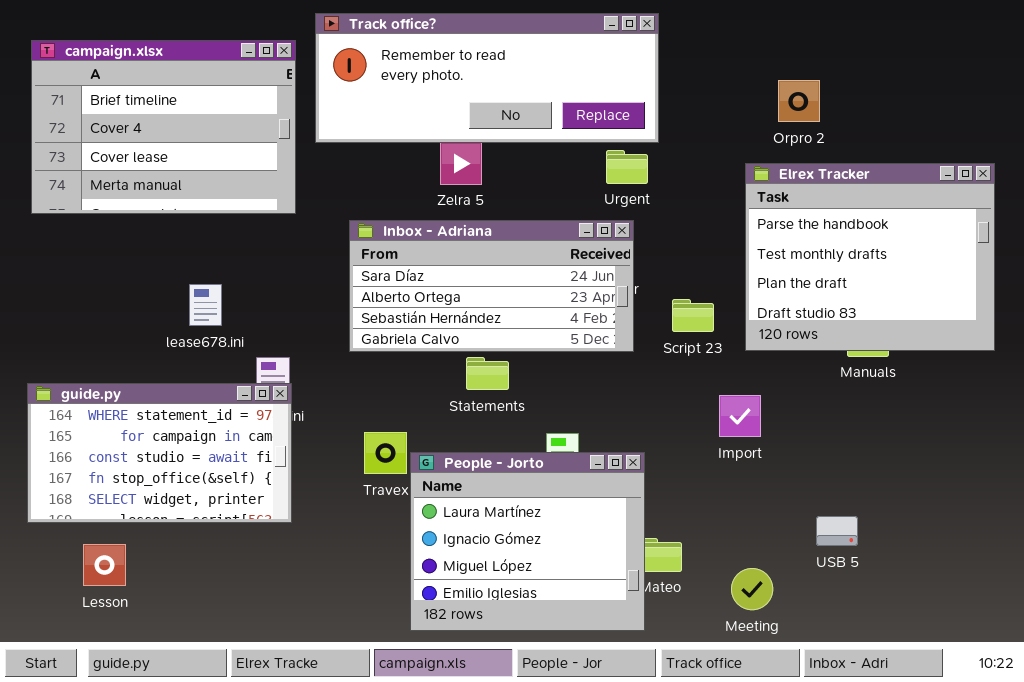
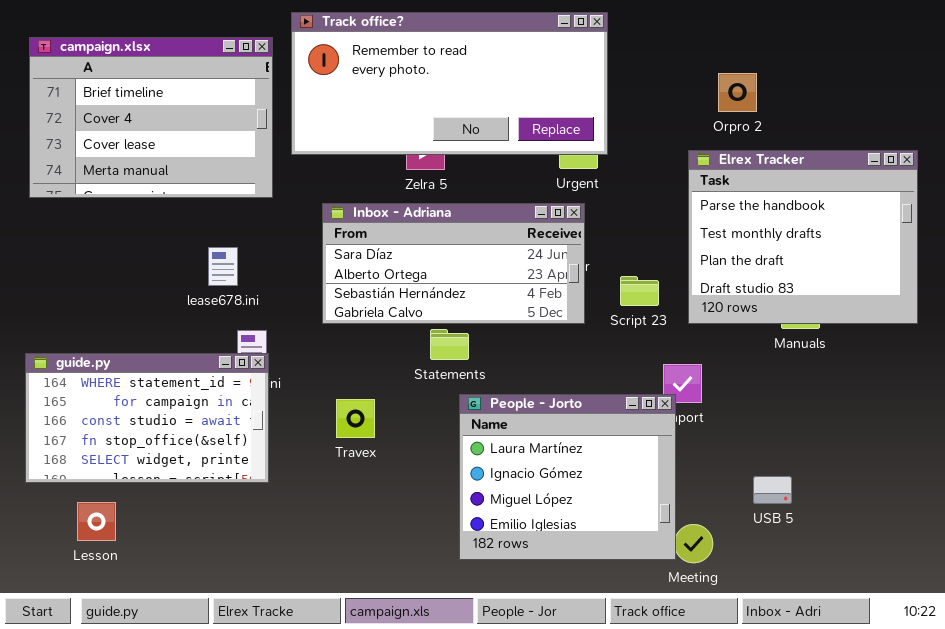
Track office?: [315,13,659,143] -> [291,12,608,155], resized
lease678.ini: [189,284,222,326] -> [208,247,238,286], moved
People - Jorto: [410,452,645,631] -> [459,394,676,560], moved

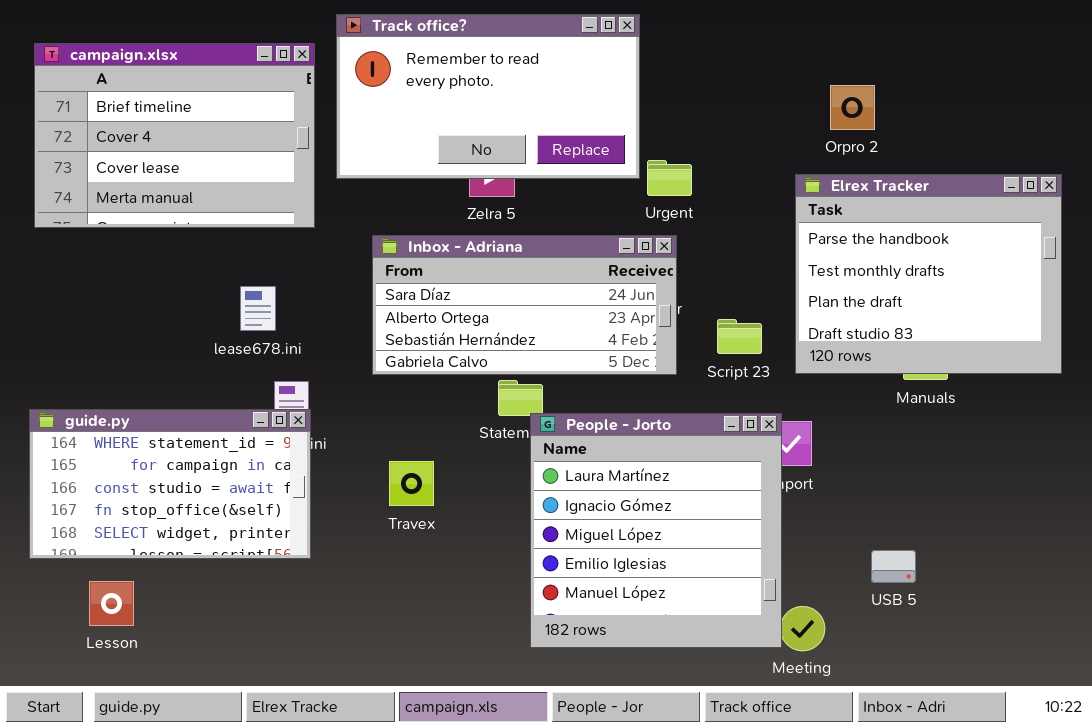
Track office?: [291,12,608,155] -> [336,14,640,179], resized
People - Jorto: [459,394,676,560] -> [530,413,782,648], resized

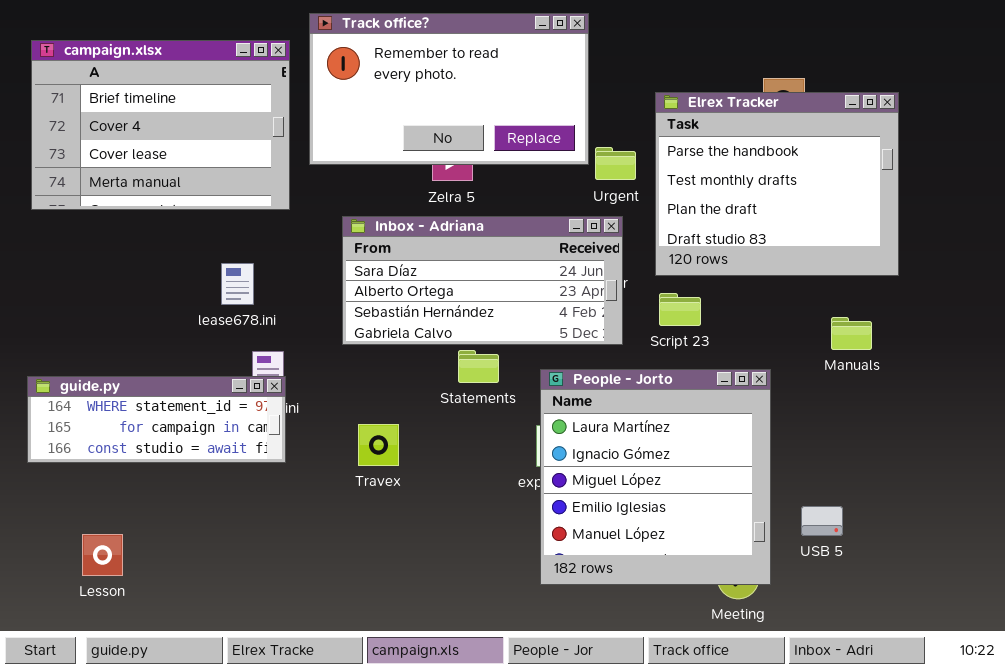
Elrex Tracker: [795,174,1062,374] -> [655,92,899,276], moved
guide.py: [29,409,311,559] -> [27,376,286,463], resized
People - Jorto: [530,413,782,648] -> [540,369,771,585], moved

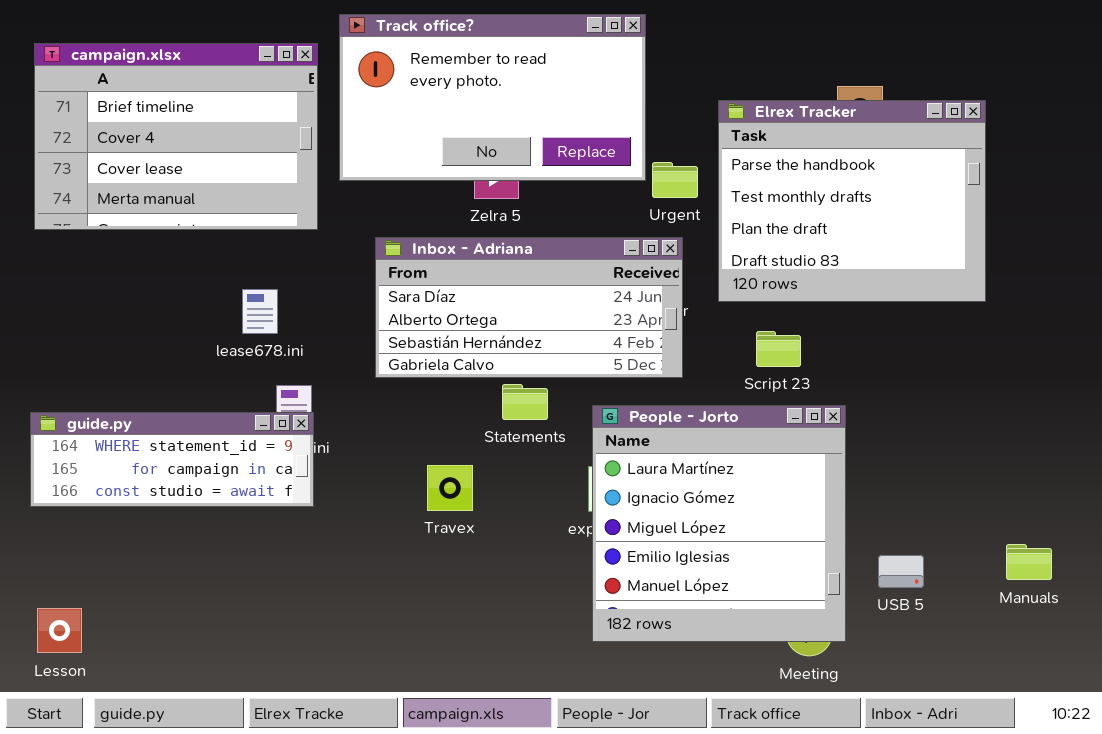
Script 23: [659,293,701,326] -> [756,331,801,367], moved
Manuals: [831,317,872,350] -> [1006,544,1052,580], moved
Travex: [358,424,399,466] -> [427,465,473,511], moved
Lesson: [82,534,123,576] -> [37,608,82,653], moved

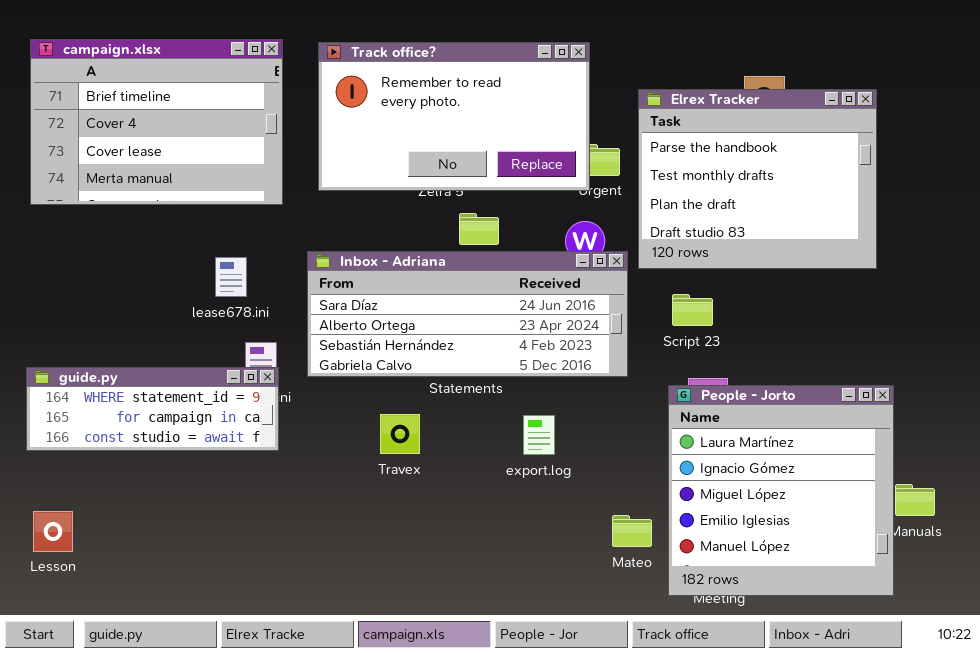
Track office?: [339,14,646,181] -> [318,42,590,191], moved
Inbox - Adriana: [375,237,683,378] -> [307,251,628,377], moved, resized
People - Jorto: [592,405,846,642] -> [668,385,894,596], moved
Lesson: [37,608,82,653] -> [33,511,73,552], moved

